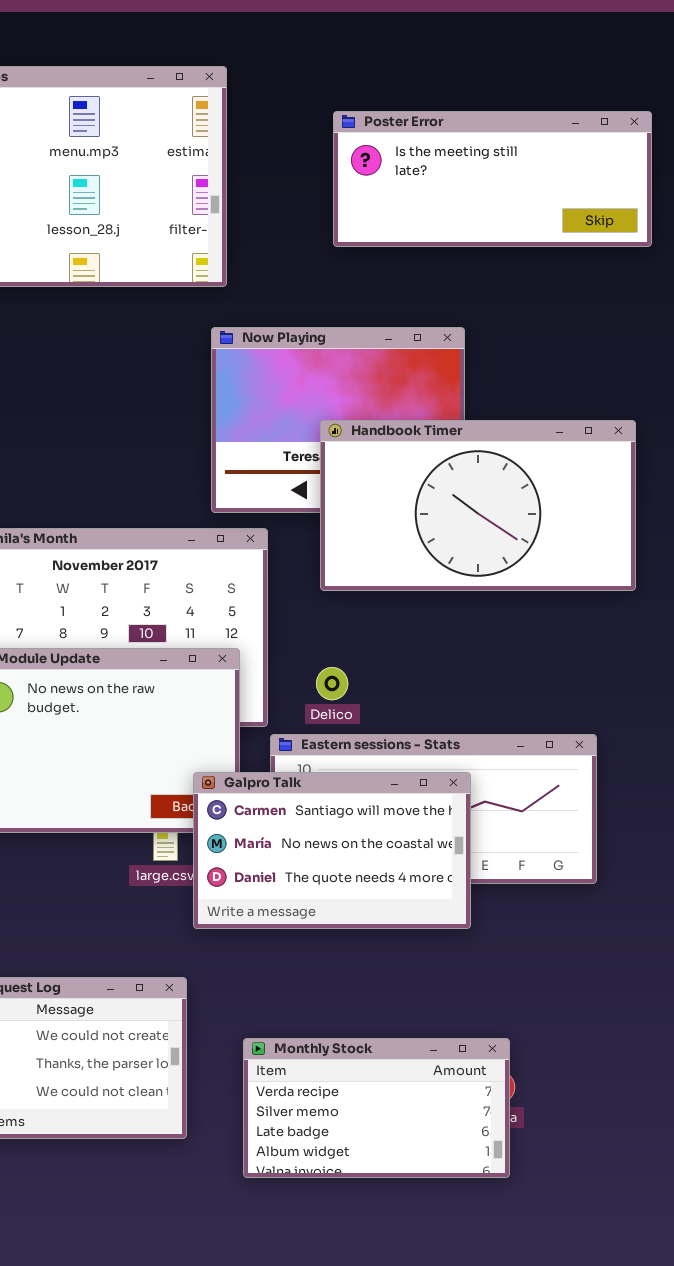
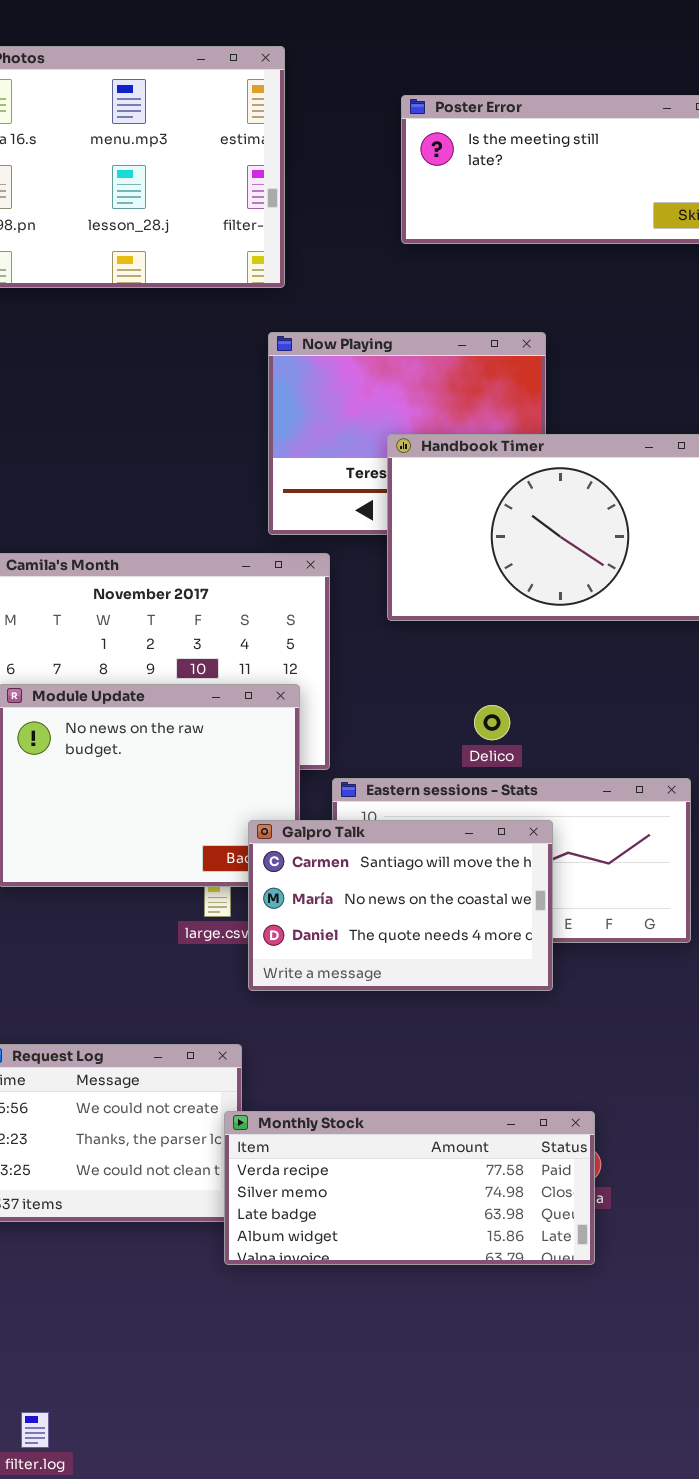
Delico: [316,667,348,700] -> [474,705,510,740], moved
Monthly Stock: [243,1038,510,1178] -> [224,1111,595,1265], resized

